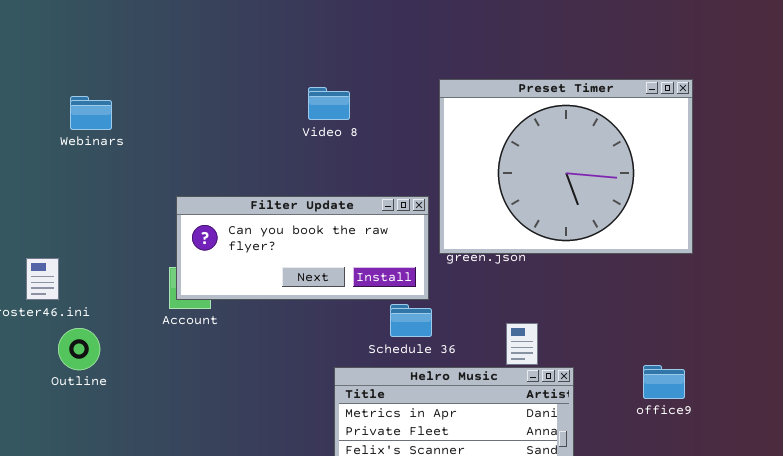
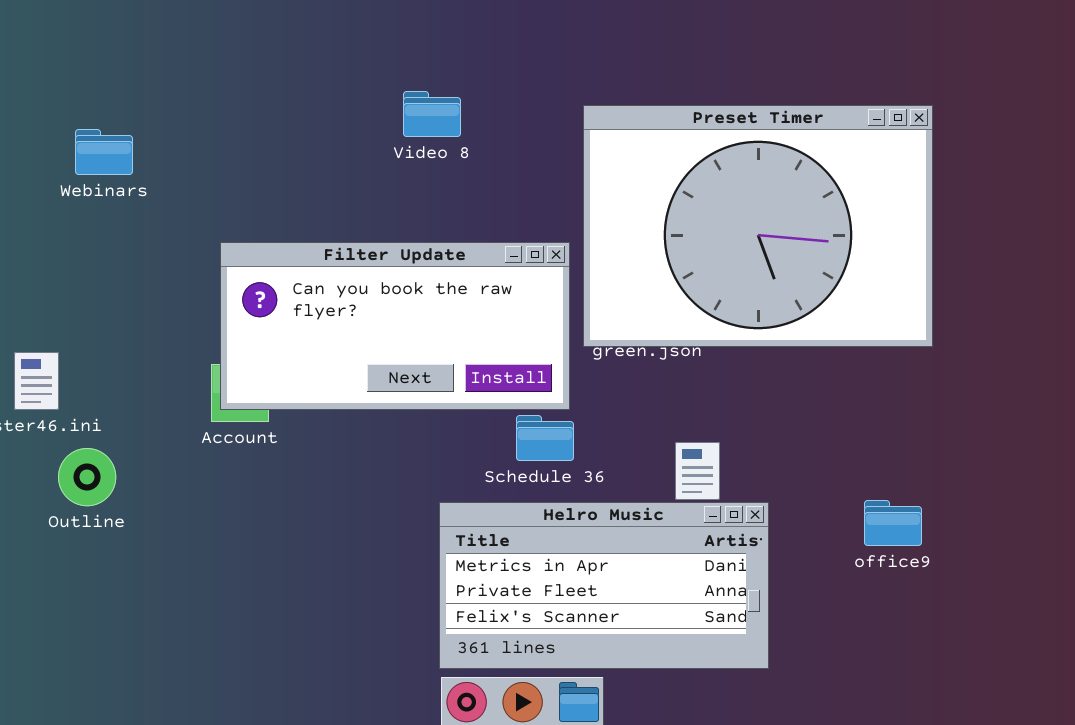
Video 8: [308,87,350,120] -> [403,91,461,137], moved
Filter Update: [176,196,429,300] -> [220,242,570,410], resized

